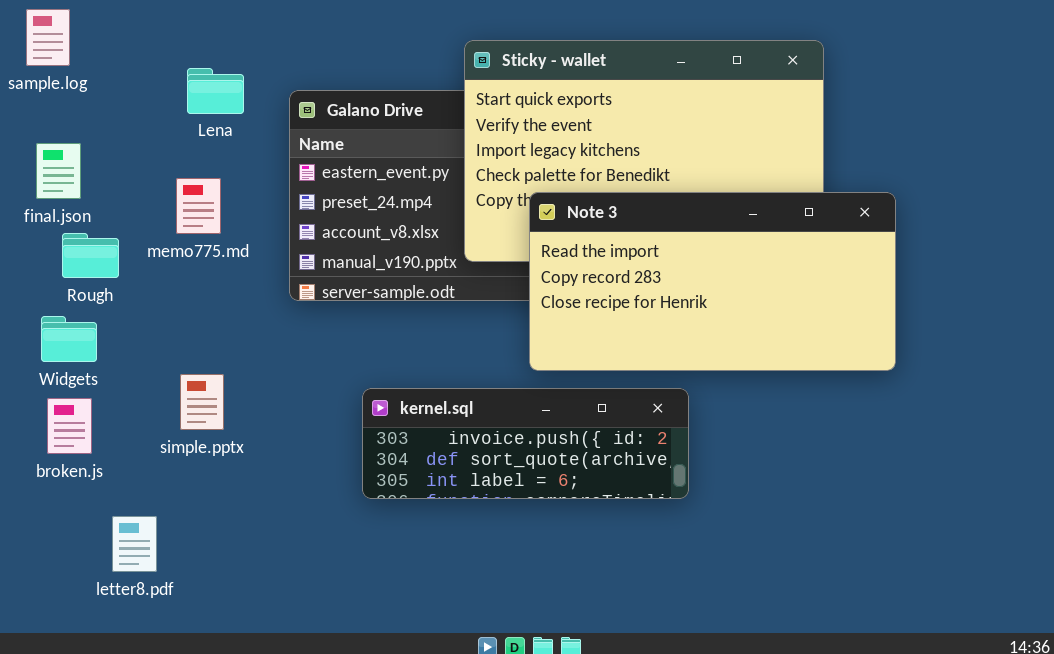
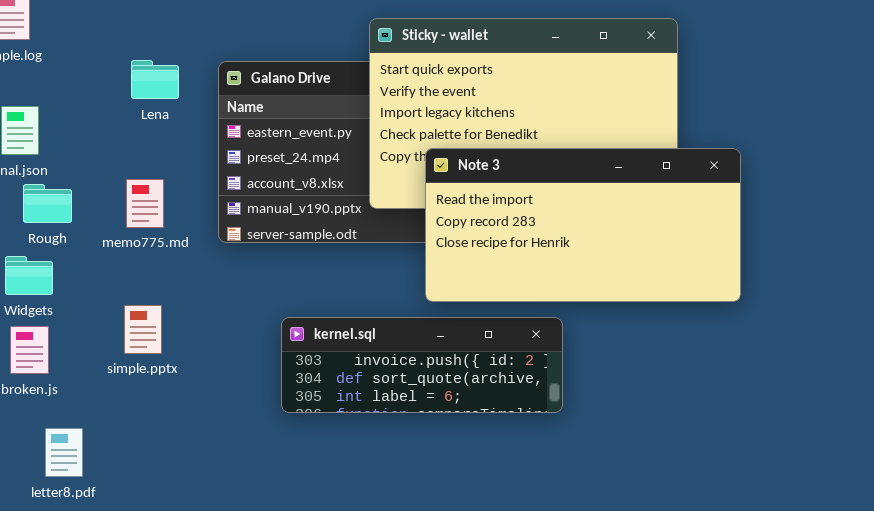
Lena: [187,68,244,114] -> [131,60,179,99], moved
memo775.md: [176,178,221,234] -> [126,179,164,228], moved
letter8.pdf: [112,516,157,572] -> [45,428,83,477], moved

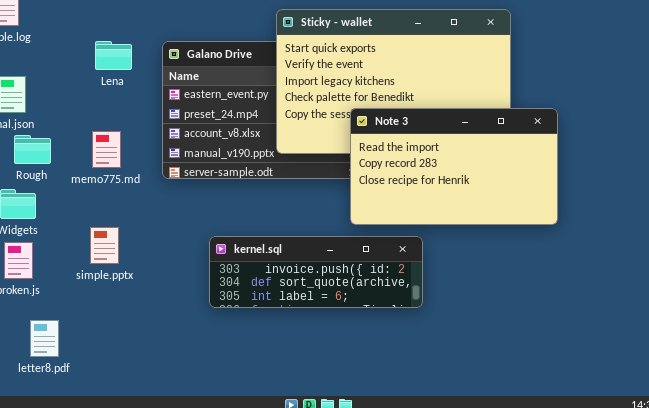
Note 3: [425,148,741,302] -> [350,108,558,225], resized

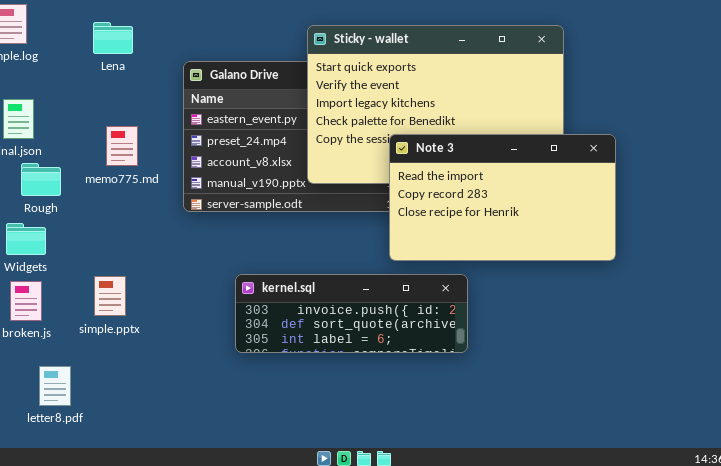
Lena: [95,41,132,70] -> [93,22,133,54], moved
memo775.md: [92,131,121,168] -> [106,126,138,166], moved
simple.pptx: [90,227,119,264] -> [94,276,126,316], moved

